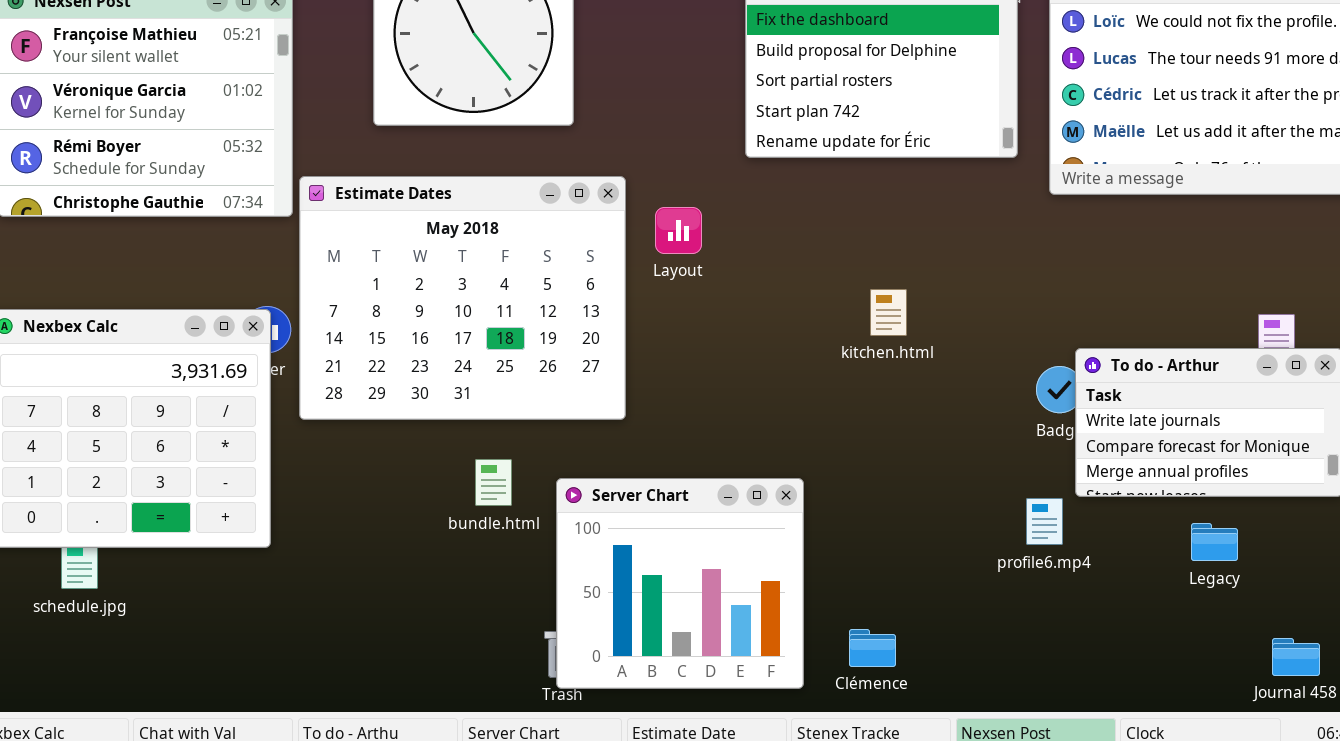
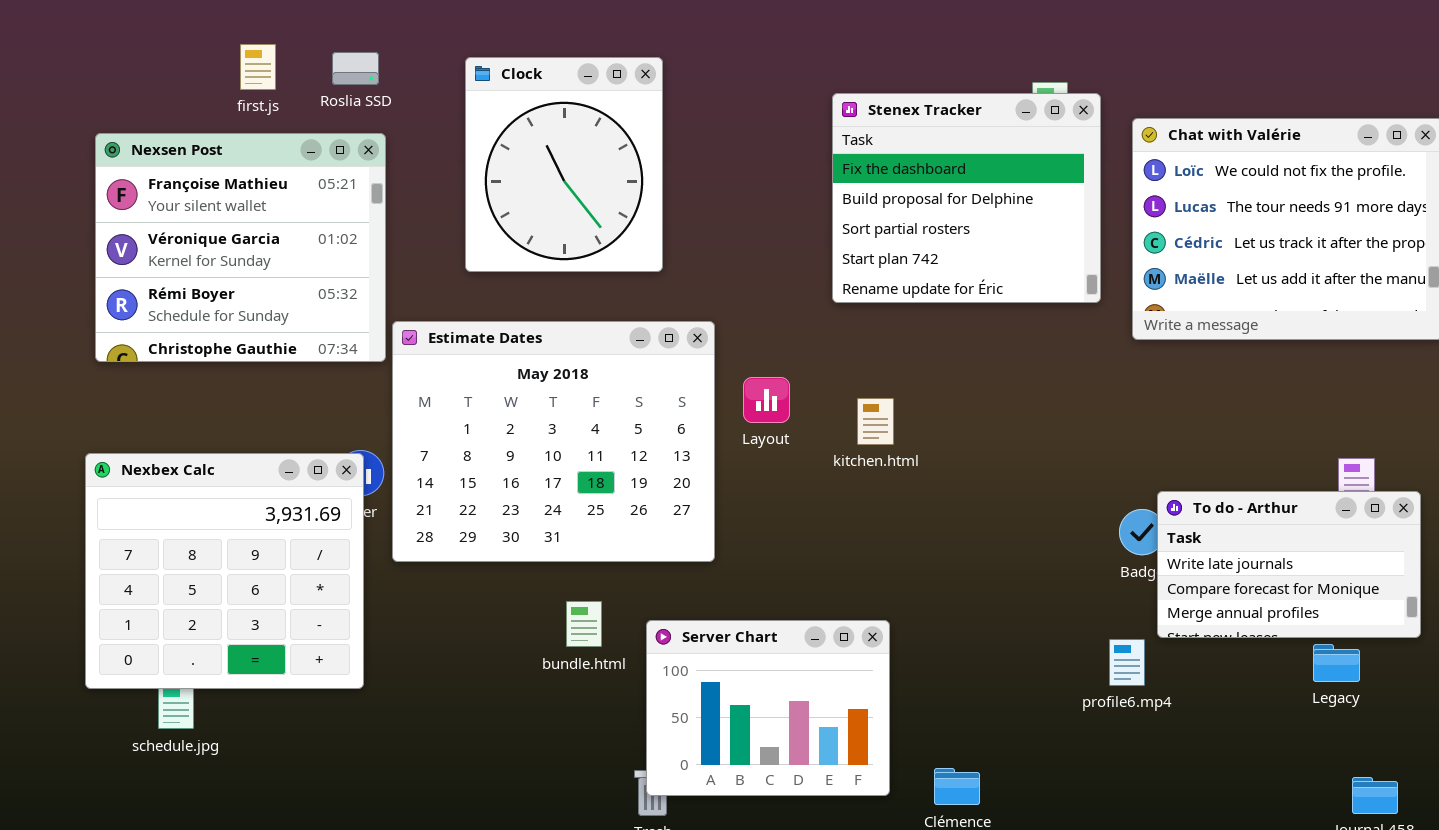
Layout: [655,207,702,254] -> [743,377,790,423], moved
kitchen.html: [870,289,907,336] -> [857,398,894,445], moved
Server Chart: [556,478,804,689] -> [646,620,890,796], resized
Legacy: [1191,523,1238,561] -> [1313,644,1360,682], moved

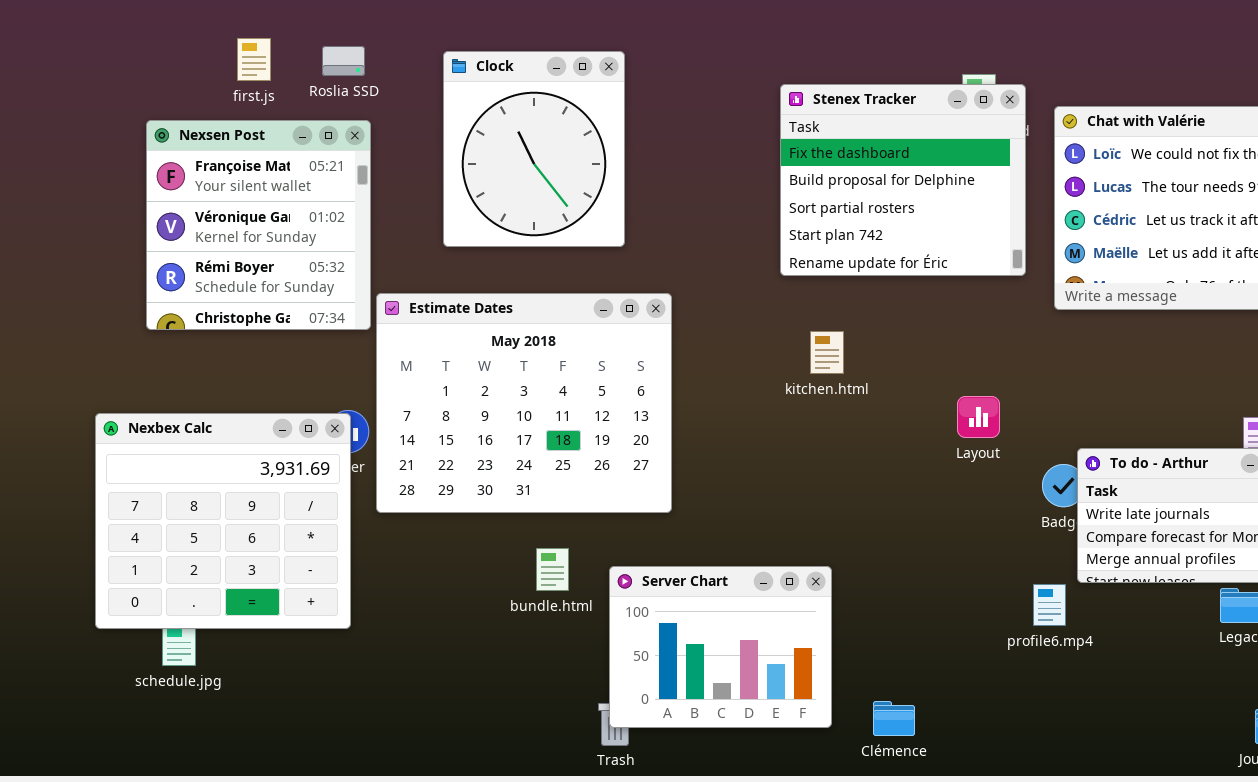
Nexsen Post: [95,133,386,362] -> [146,120,371,330], resized
Layout: [743,377,790,423] -> [957,396,1000,438], moved
kitchen.html: [857,398,894,445] -> [810,331,844,374], moved

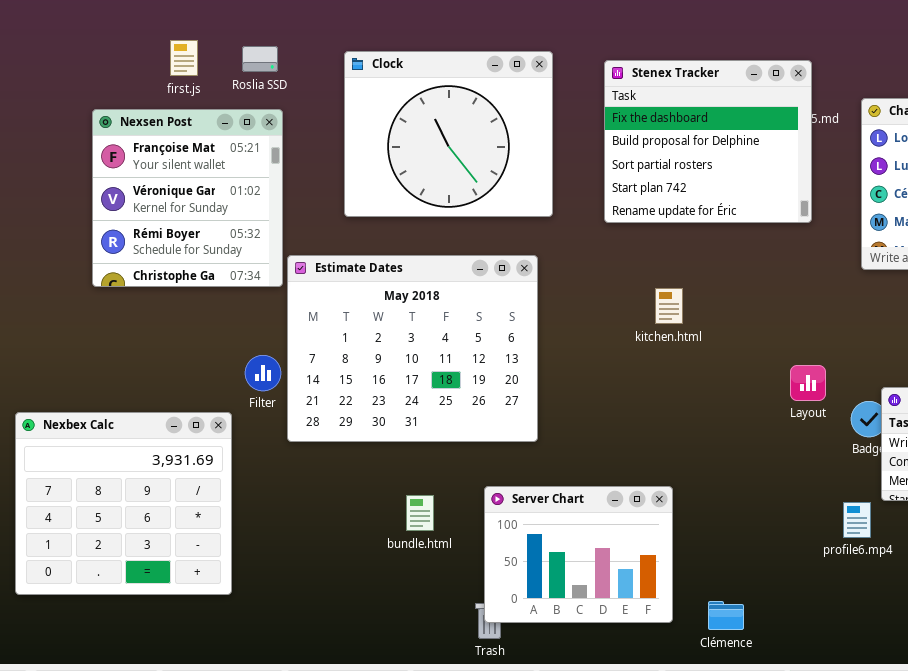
Clock: [443,51,625,247] -> [344,51,553,217], resized
Stenex Tracker: [780,84,1026,276] -> [604,60,812,223], moved
Layout: [957,396,1000,438] -> [790,365,826,401], moved
Nexbex Calc: [95,413,351,629] -> [15,412,232,595], moved
bundle.html: [536,548,569,591] -> [406,495,434,531], moved

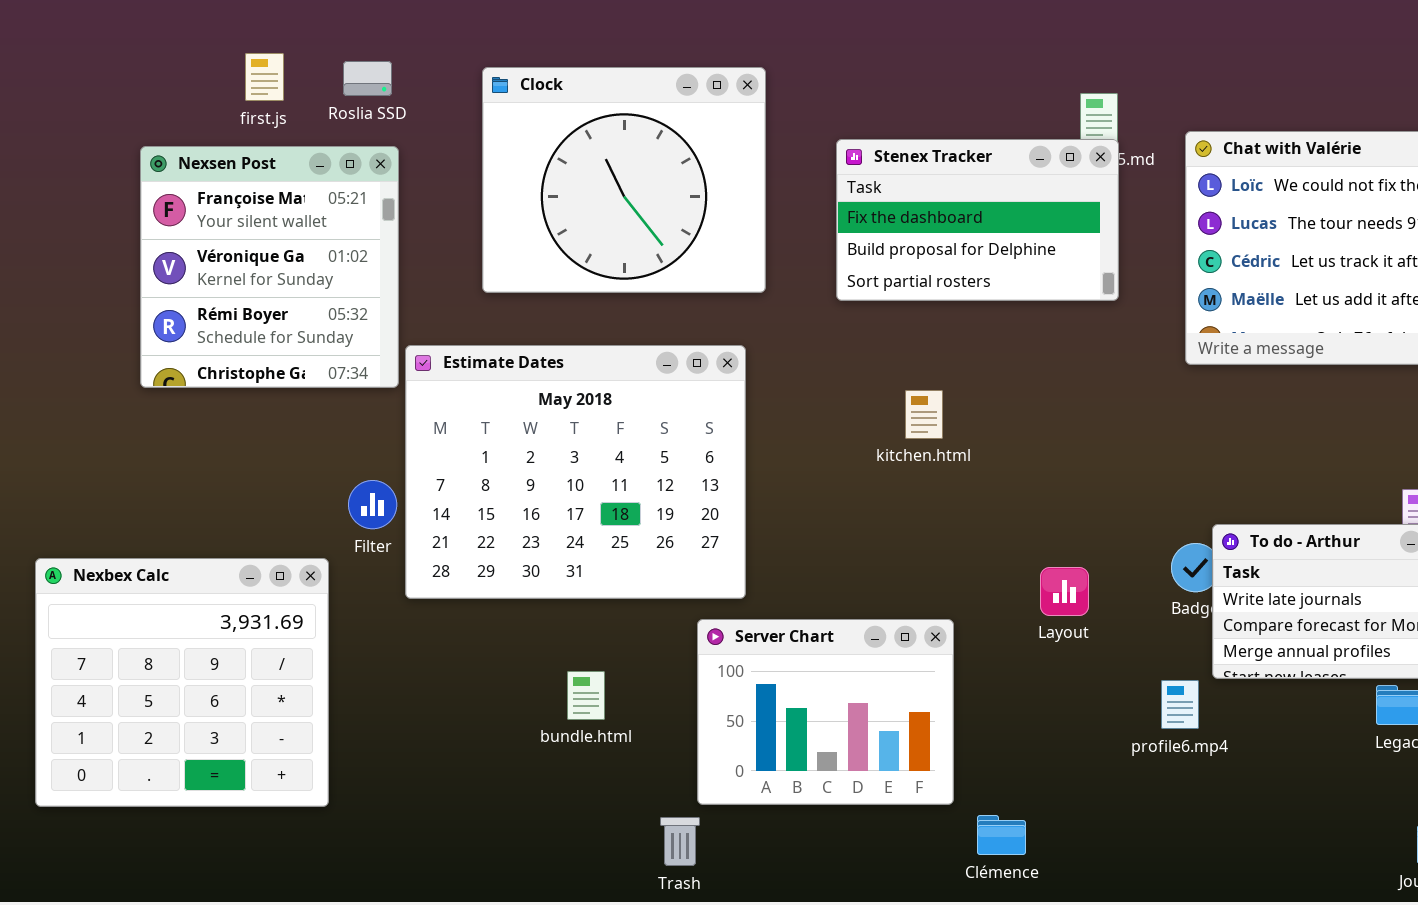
Stenex Tracker: [604,60,812,223] -> [836,139,1119,301], resized
Layout: [790,365,826,401] -> [1040,567,1089,616], moved
Server Chart: [484,486,673,623] -> [697,619,954,805], moved

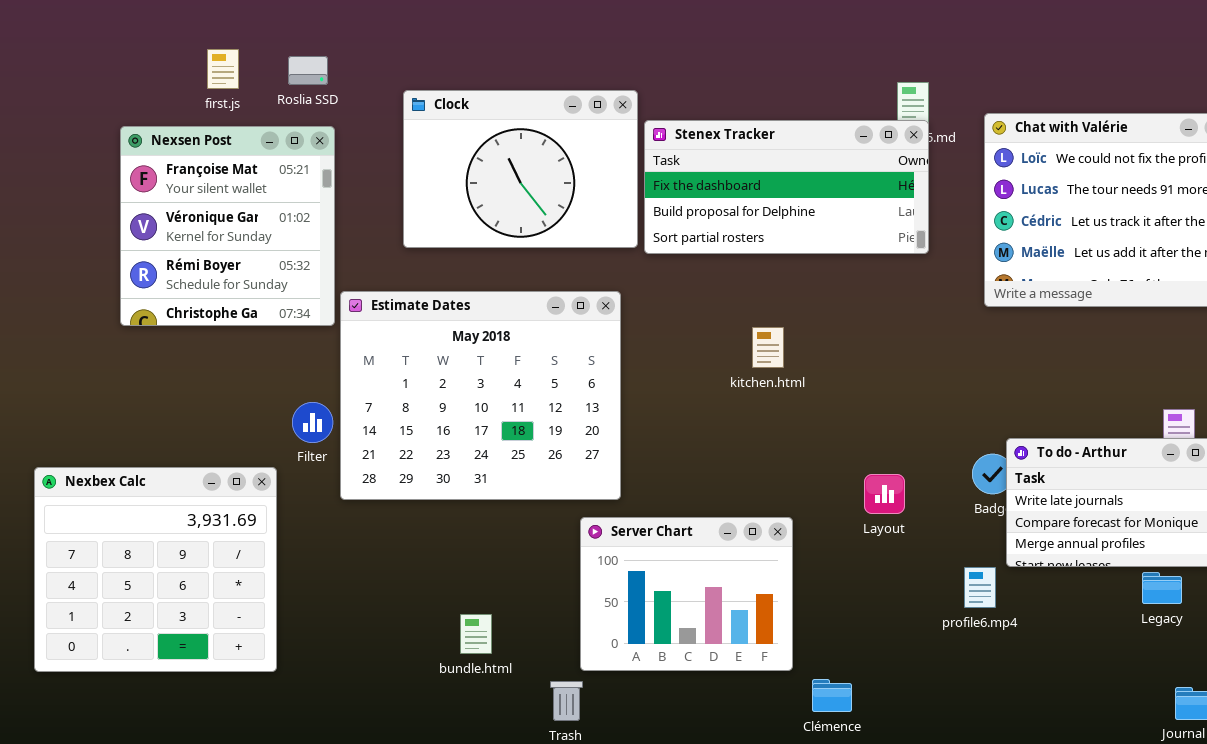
Clock: [482,67,766,293] -> [403,90,638,248], resized
Stenex Tracker: [836,139,1119,301] -> [644,120,929,254], resized
bundle.html: [567,671,605,720] -> [460,614,492,654], moved

